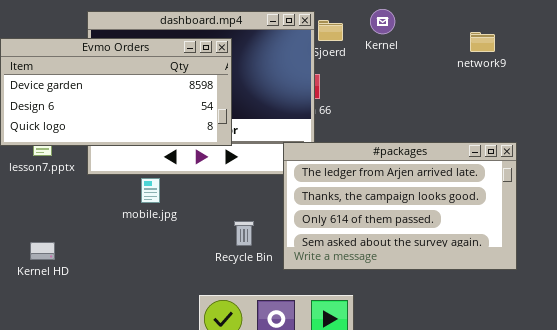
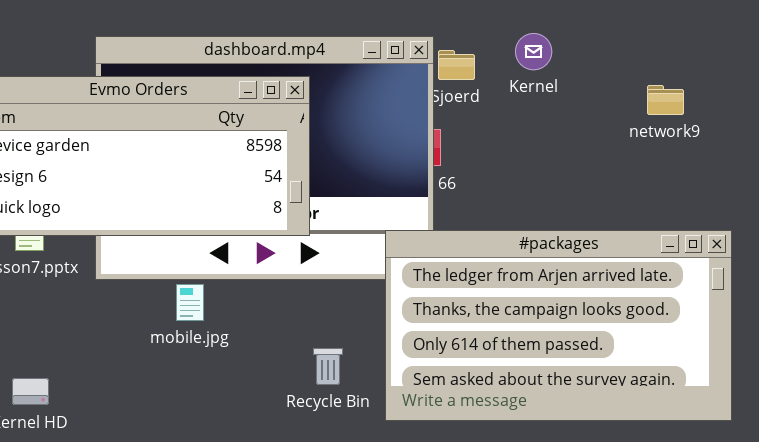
network9: [470,32,495,52] -> [647,85,684,115], moved

